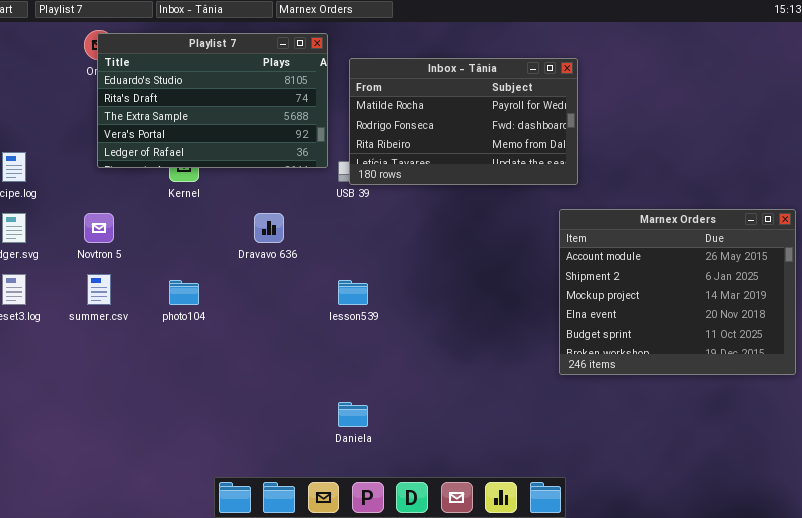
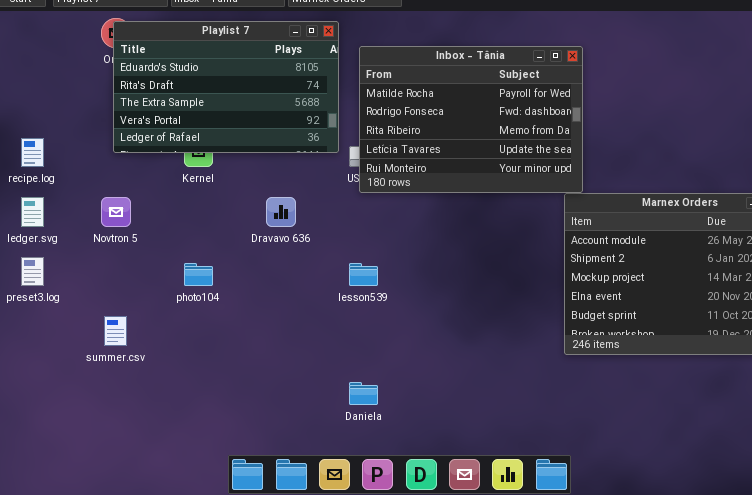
Inbox - Tânia: [349,58,578,185] -> [359,46,583,193], resized
summer.csv: [87,274,111,305] -> [104,316,127,346], moved

